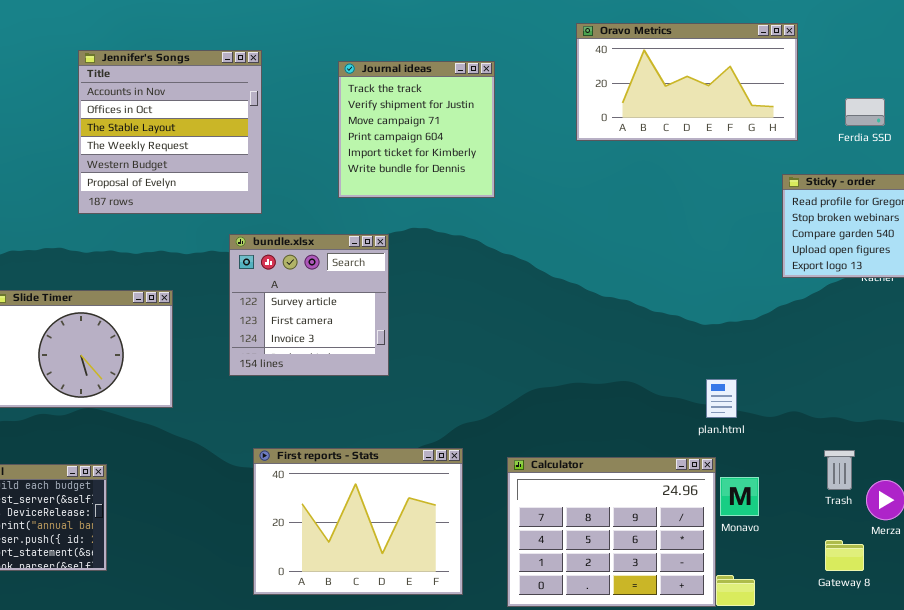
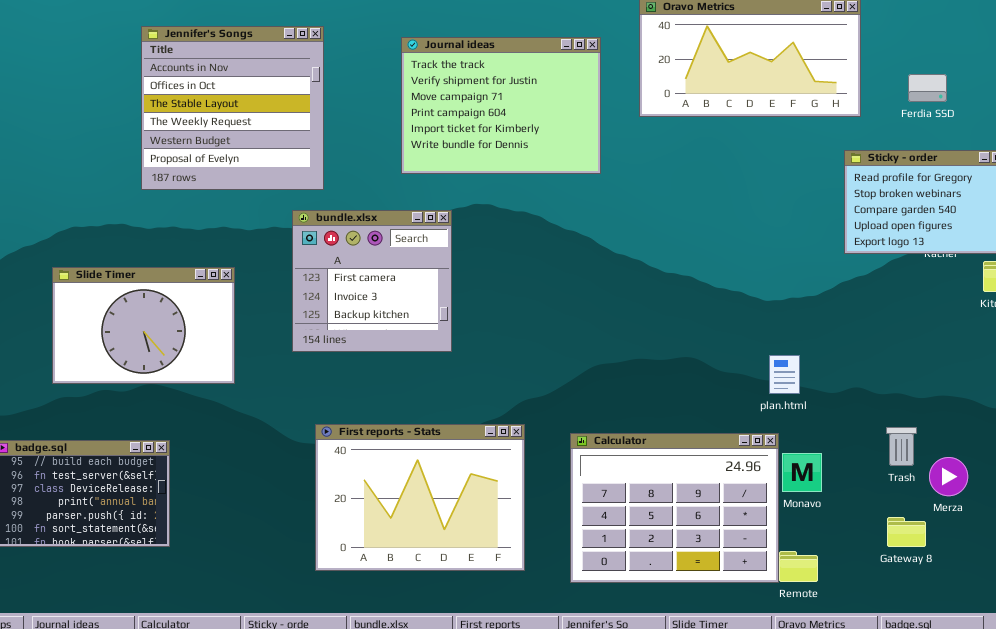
Journal ideas: [338,61,495,198] -> [401,37,601,174], resized
bundle.xlsx: [229,234,389,376] -> [292,210,452,352], scrolled down 1 row

